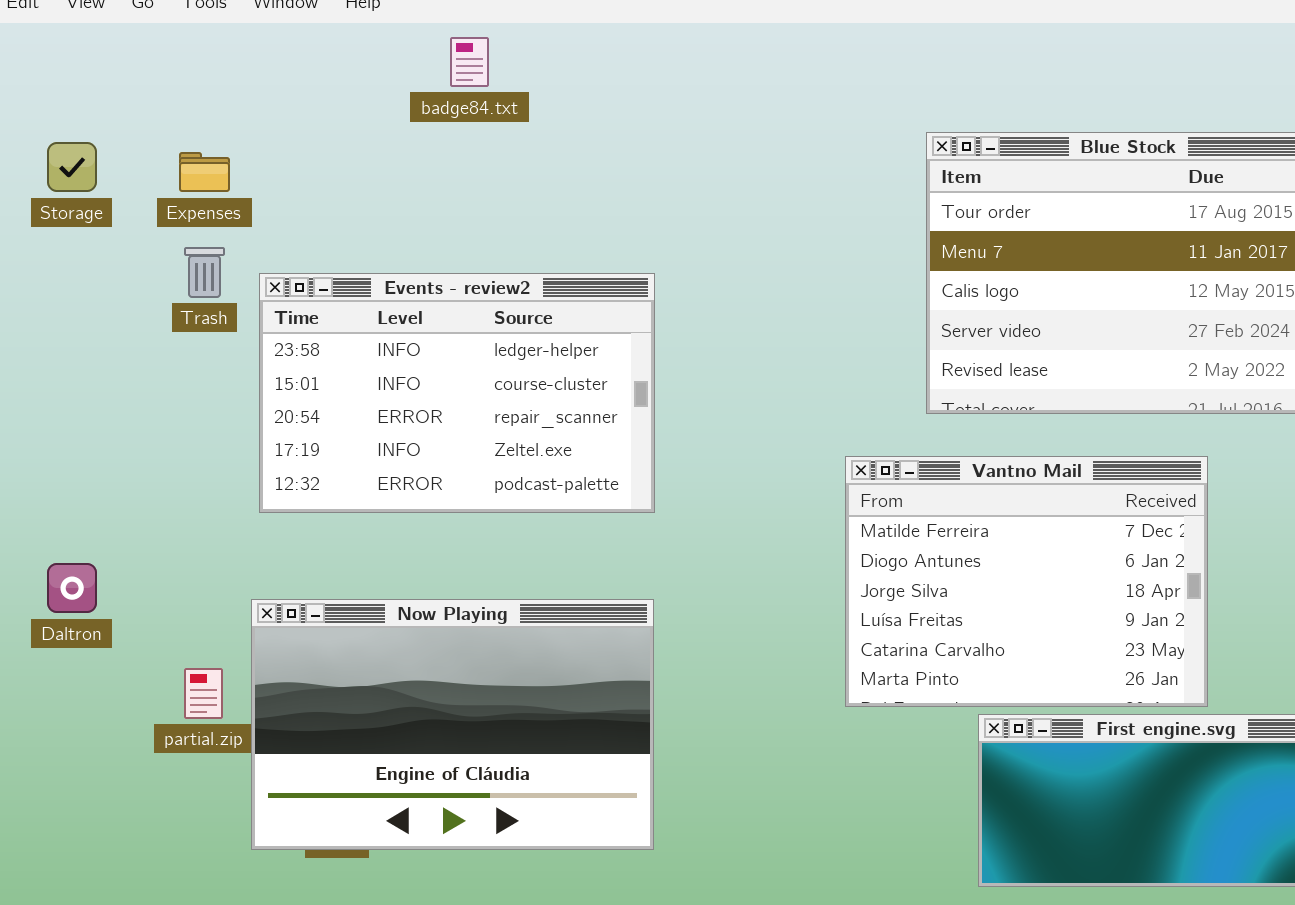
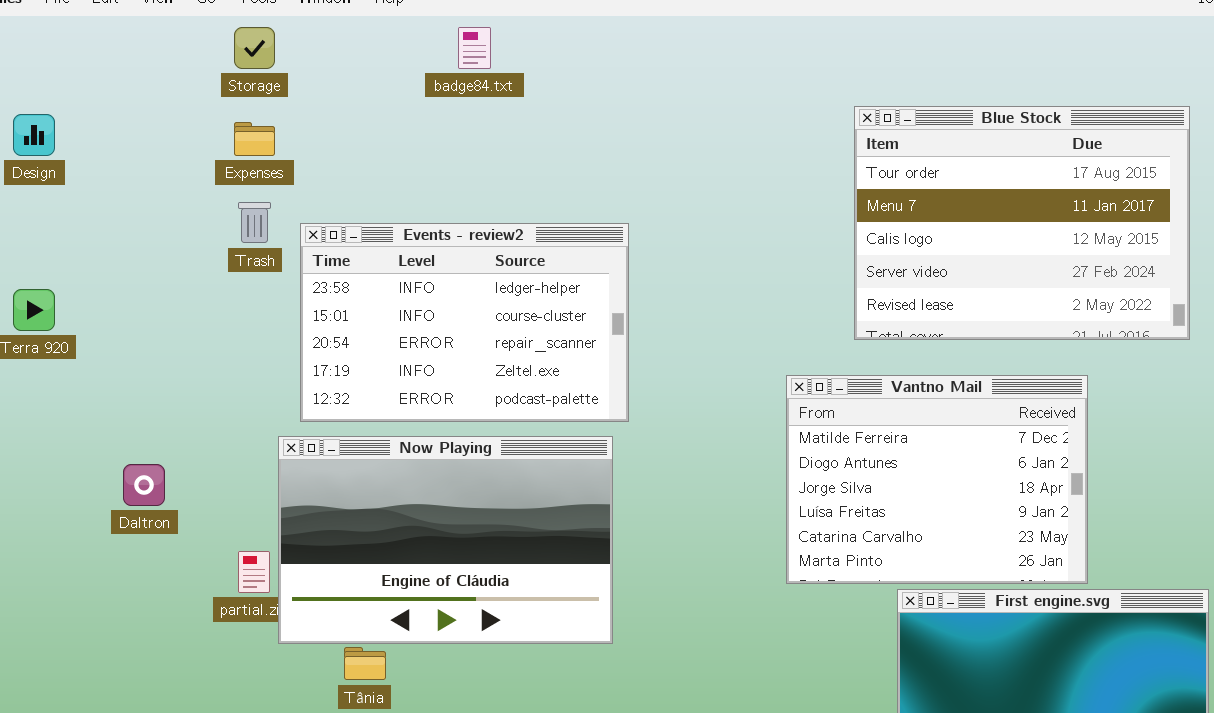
Storage: [47,142,97,192] -> [234,27,275,69], moved
Now Playing: [251,599,654,850] -> [278,436,613,644], moved

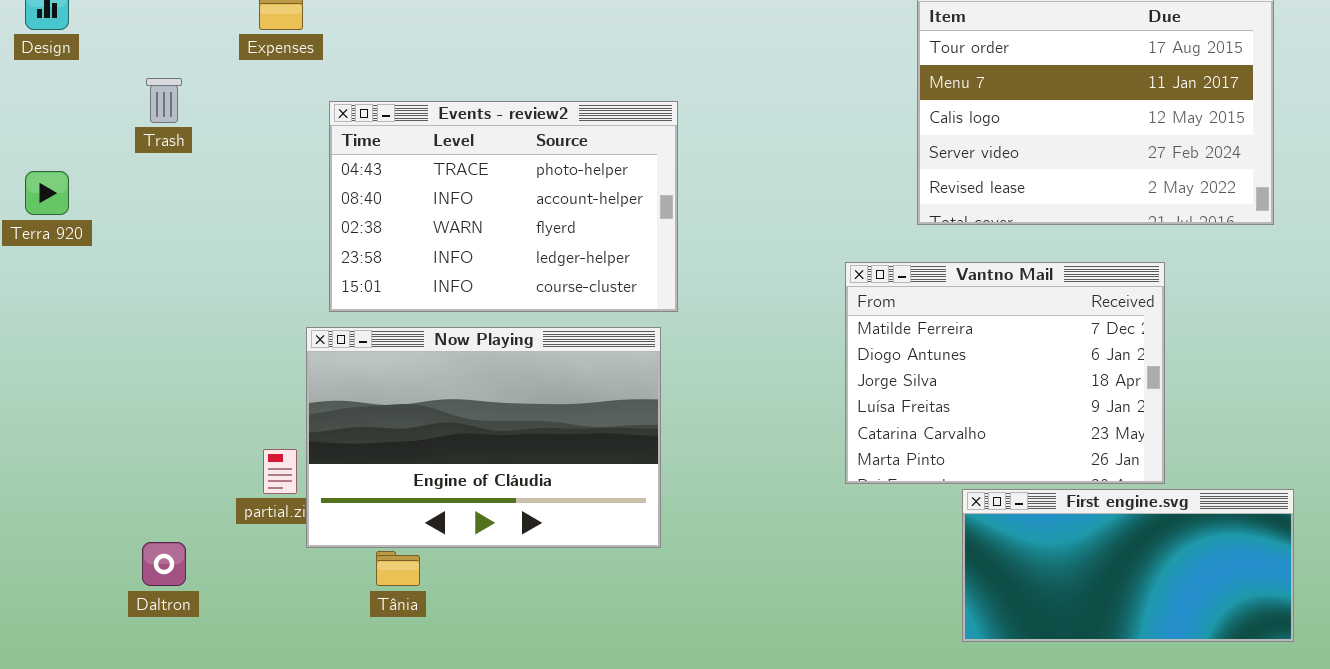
Trash: [238,202,271,243] -> [146,78,182,123], moved
Events - review2: [300,223,629,422] -> [329,101,678,312], scrolled up 3 rows
Daltron: [123,464,165,506] -> [142,542,186,586], moved

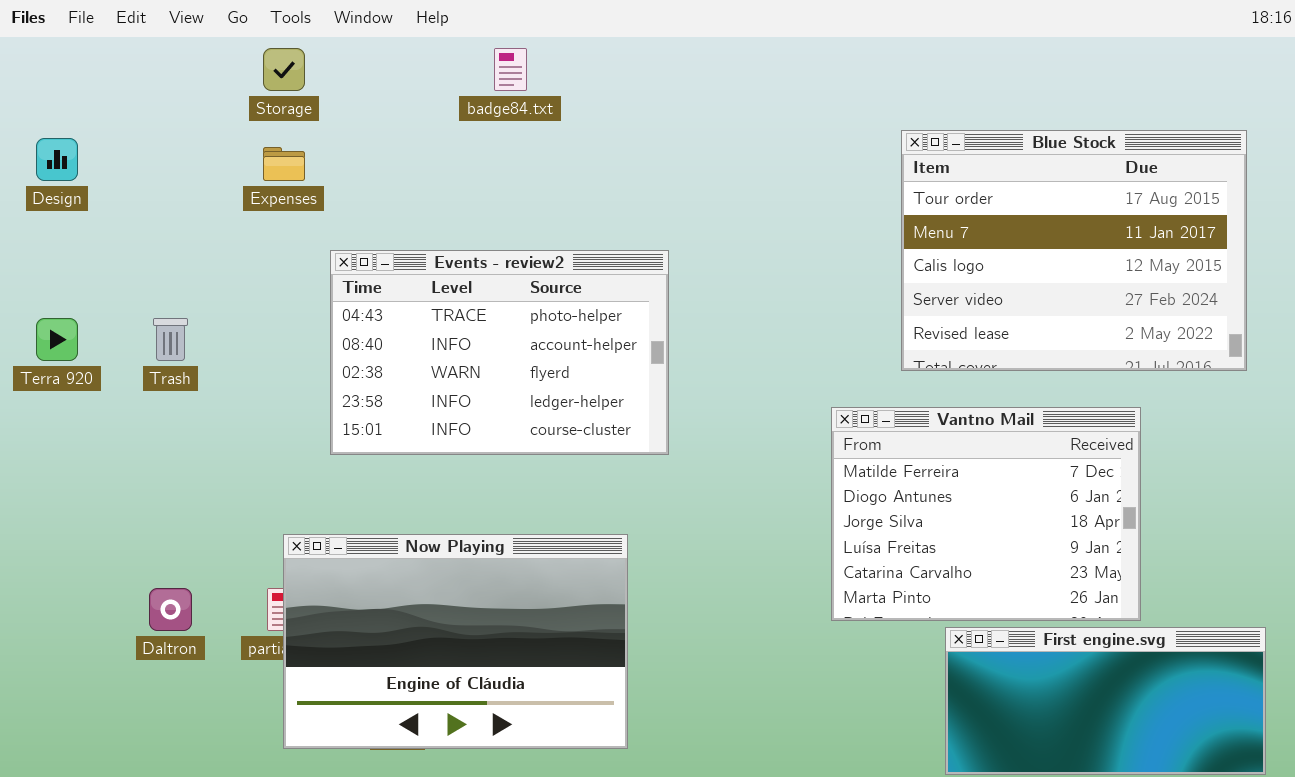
Trash: [146,78,182,123] -> [153,318,188,361], moved
Now Playing: [306,327,661,548] -> [283,534,628,749], moved
Daltron: [142,542,186,586] -> [149,588,192,631], moved

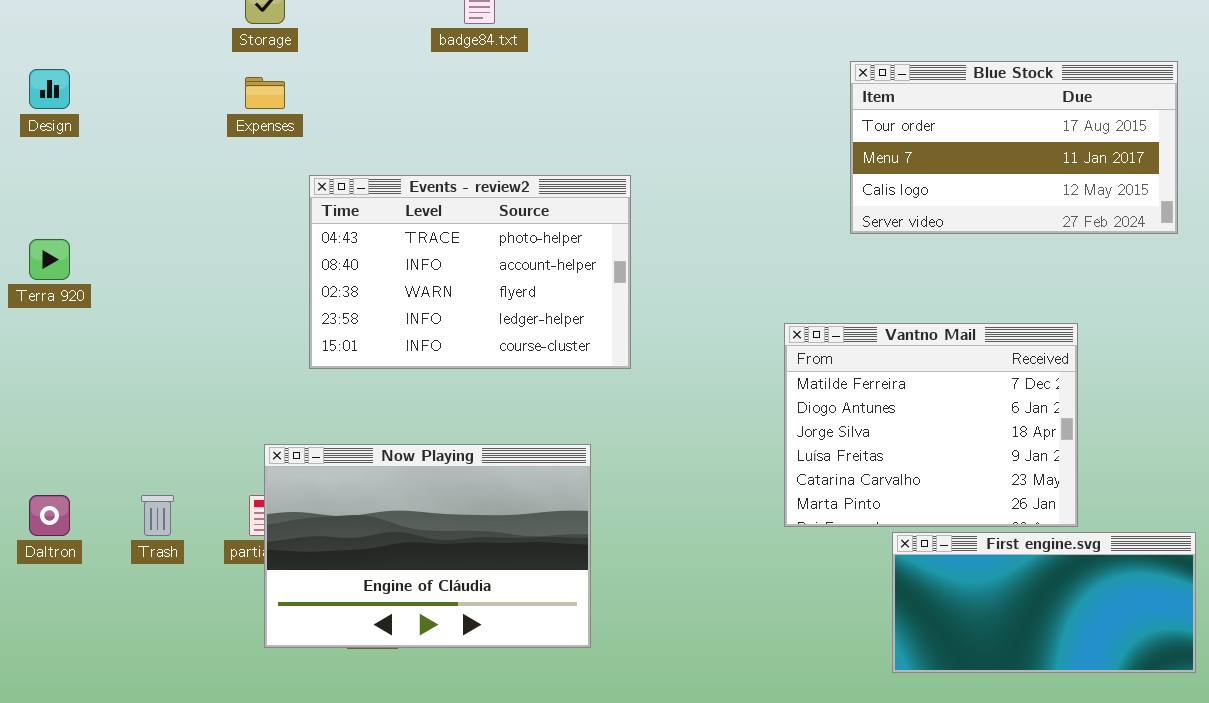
Blue Stock: [901,130,1247,371] -> [850,61,1178,234], resized
Trash: [153,318,188,361] -> [141,495,174,536], moved
Daltron: [149,588,192,631] -> [29,495,70,536], moved

